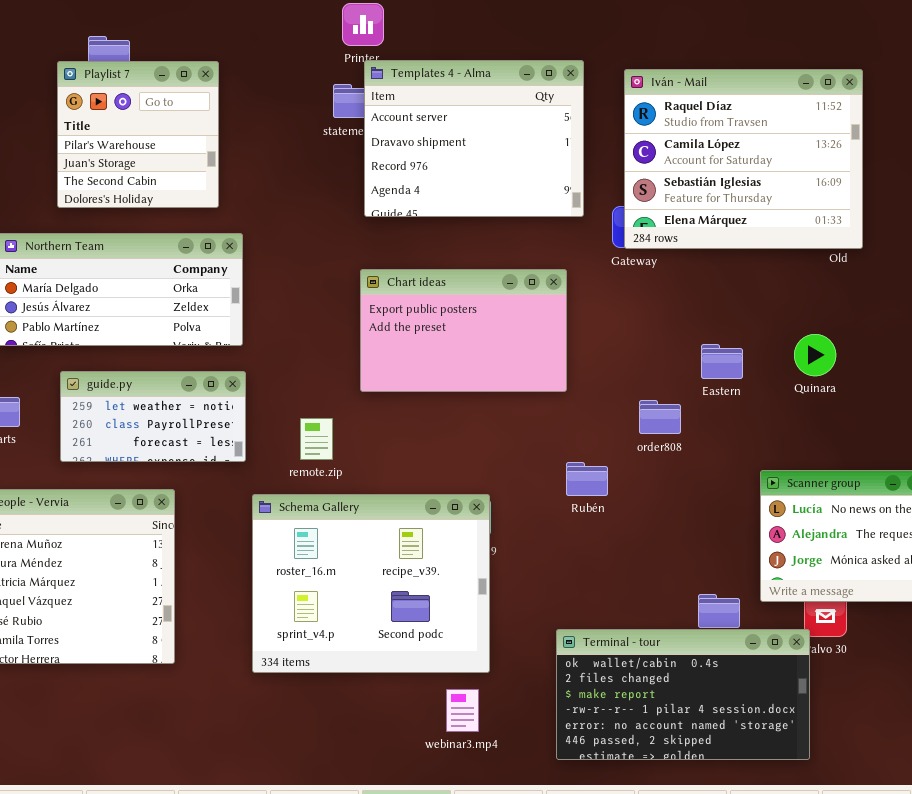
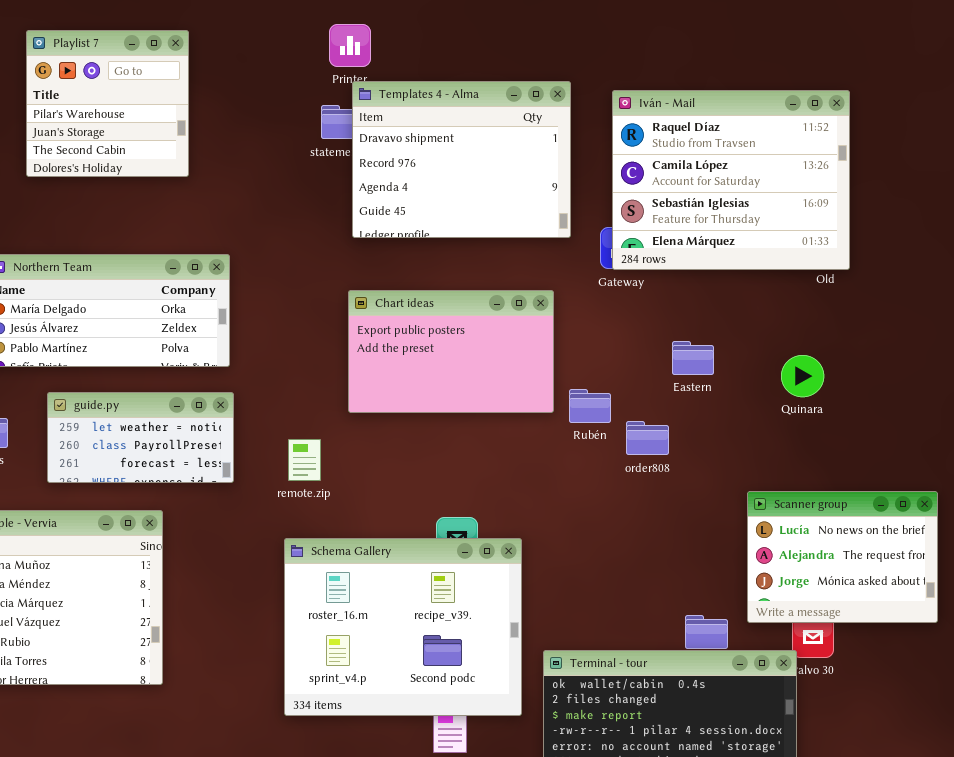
Templates 4 - Alma: [364,60,584,217] -> [352,81,571,238], scrolled down 1 row
Playlist 7: [57,61,219,208] -> [26,30,189,177], moved
Eastern: [701,344,743,379] -> [672,341,714,375], moved
Rubén: [566,462,608,496] -> [569,389,611,423], moved
Schema Gallery: [252,494,490,673] -> [284,538,522,716], moved

